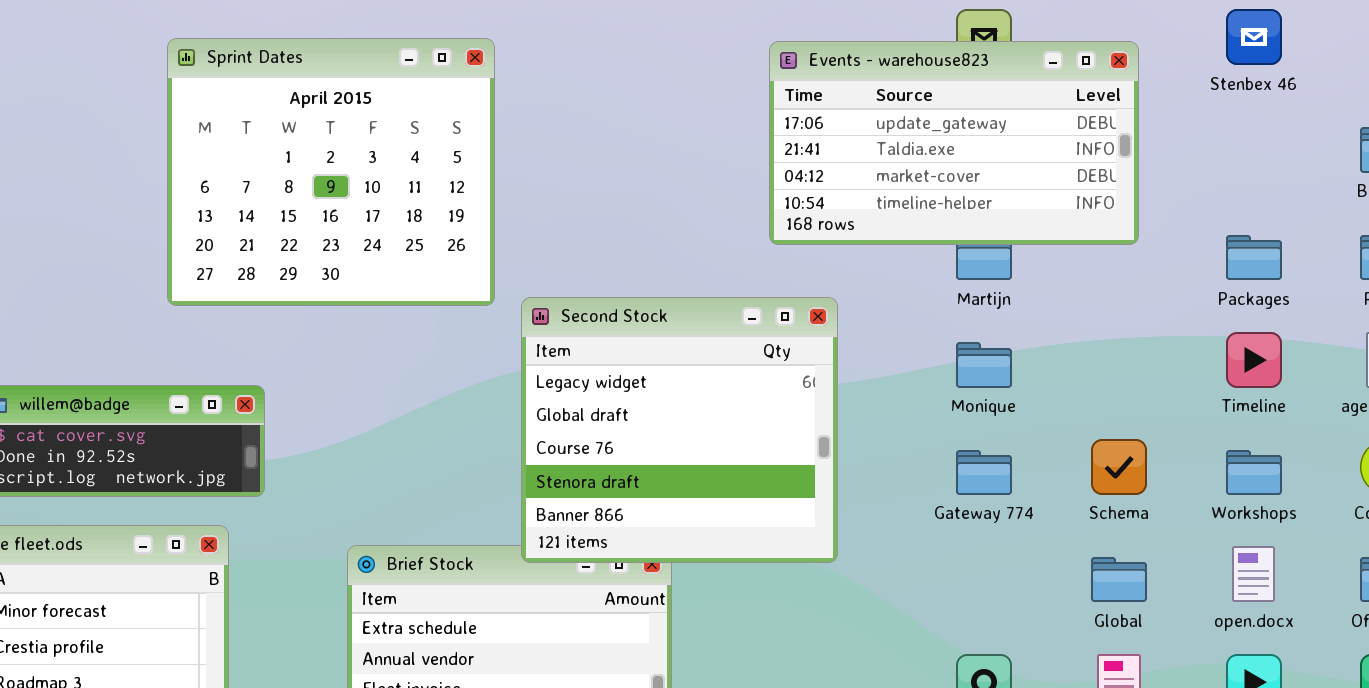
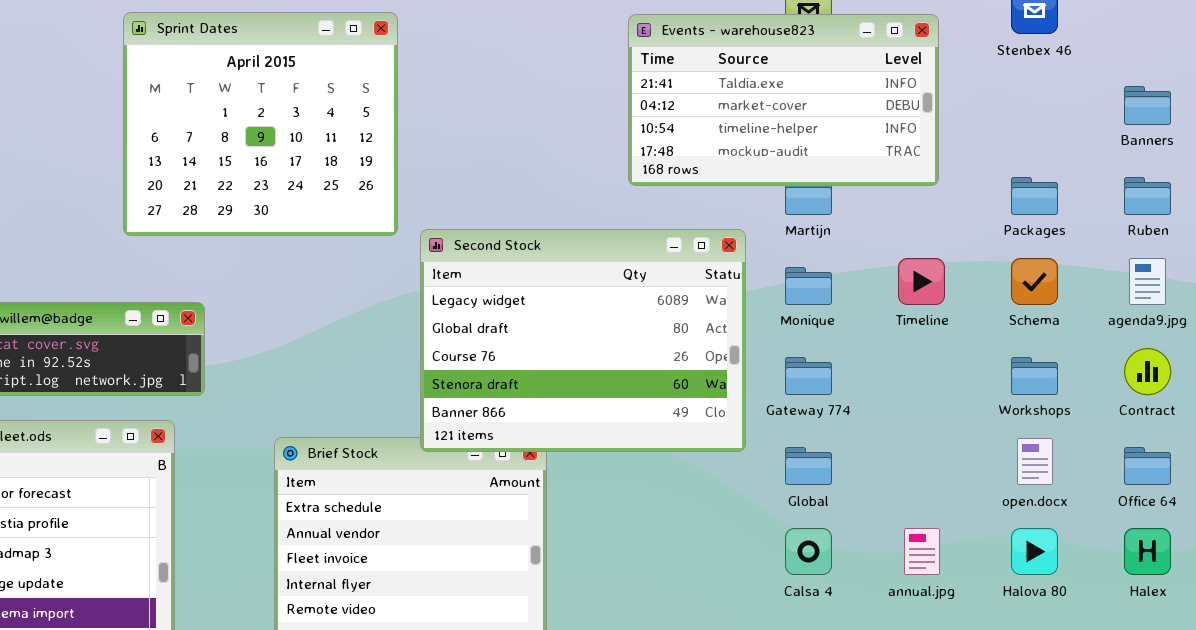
Events - warehouse823: [769,41,1139,245] -> [628,14,939,186], scrolled down 1 row
Second Stock: [521,297,838,563] -> [420,229,746,452], resized
Timeline: [1226,332,1282,388] -> [898,258,945,305], moved
Schema: [1091,439,1147,495] -> [1011,258,1058,305], moved
Global: [1091,557,1147,602] -> [785,447,832,485], moved

